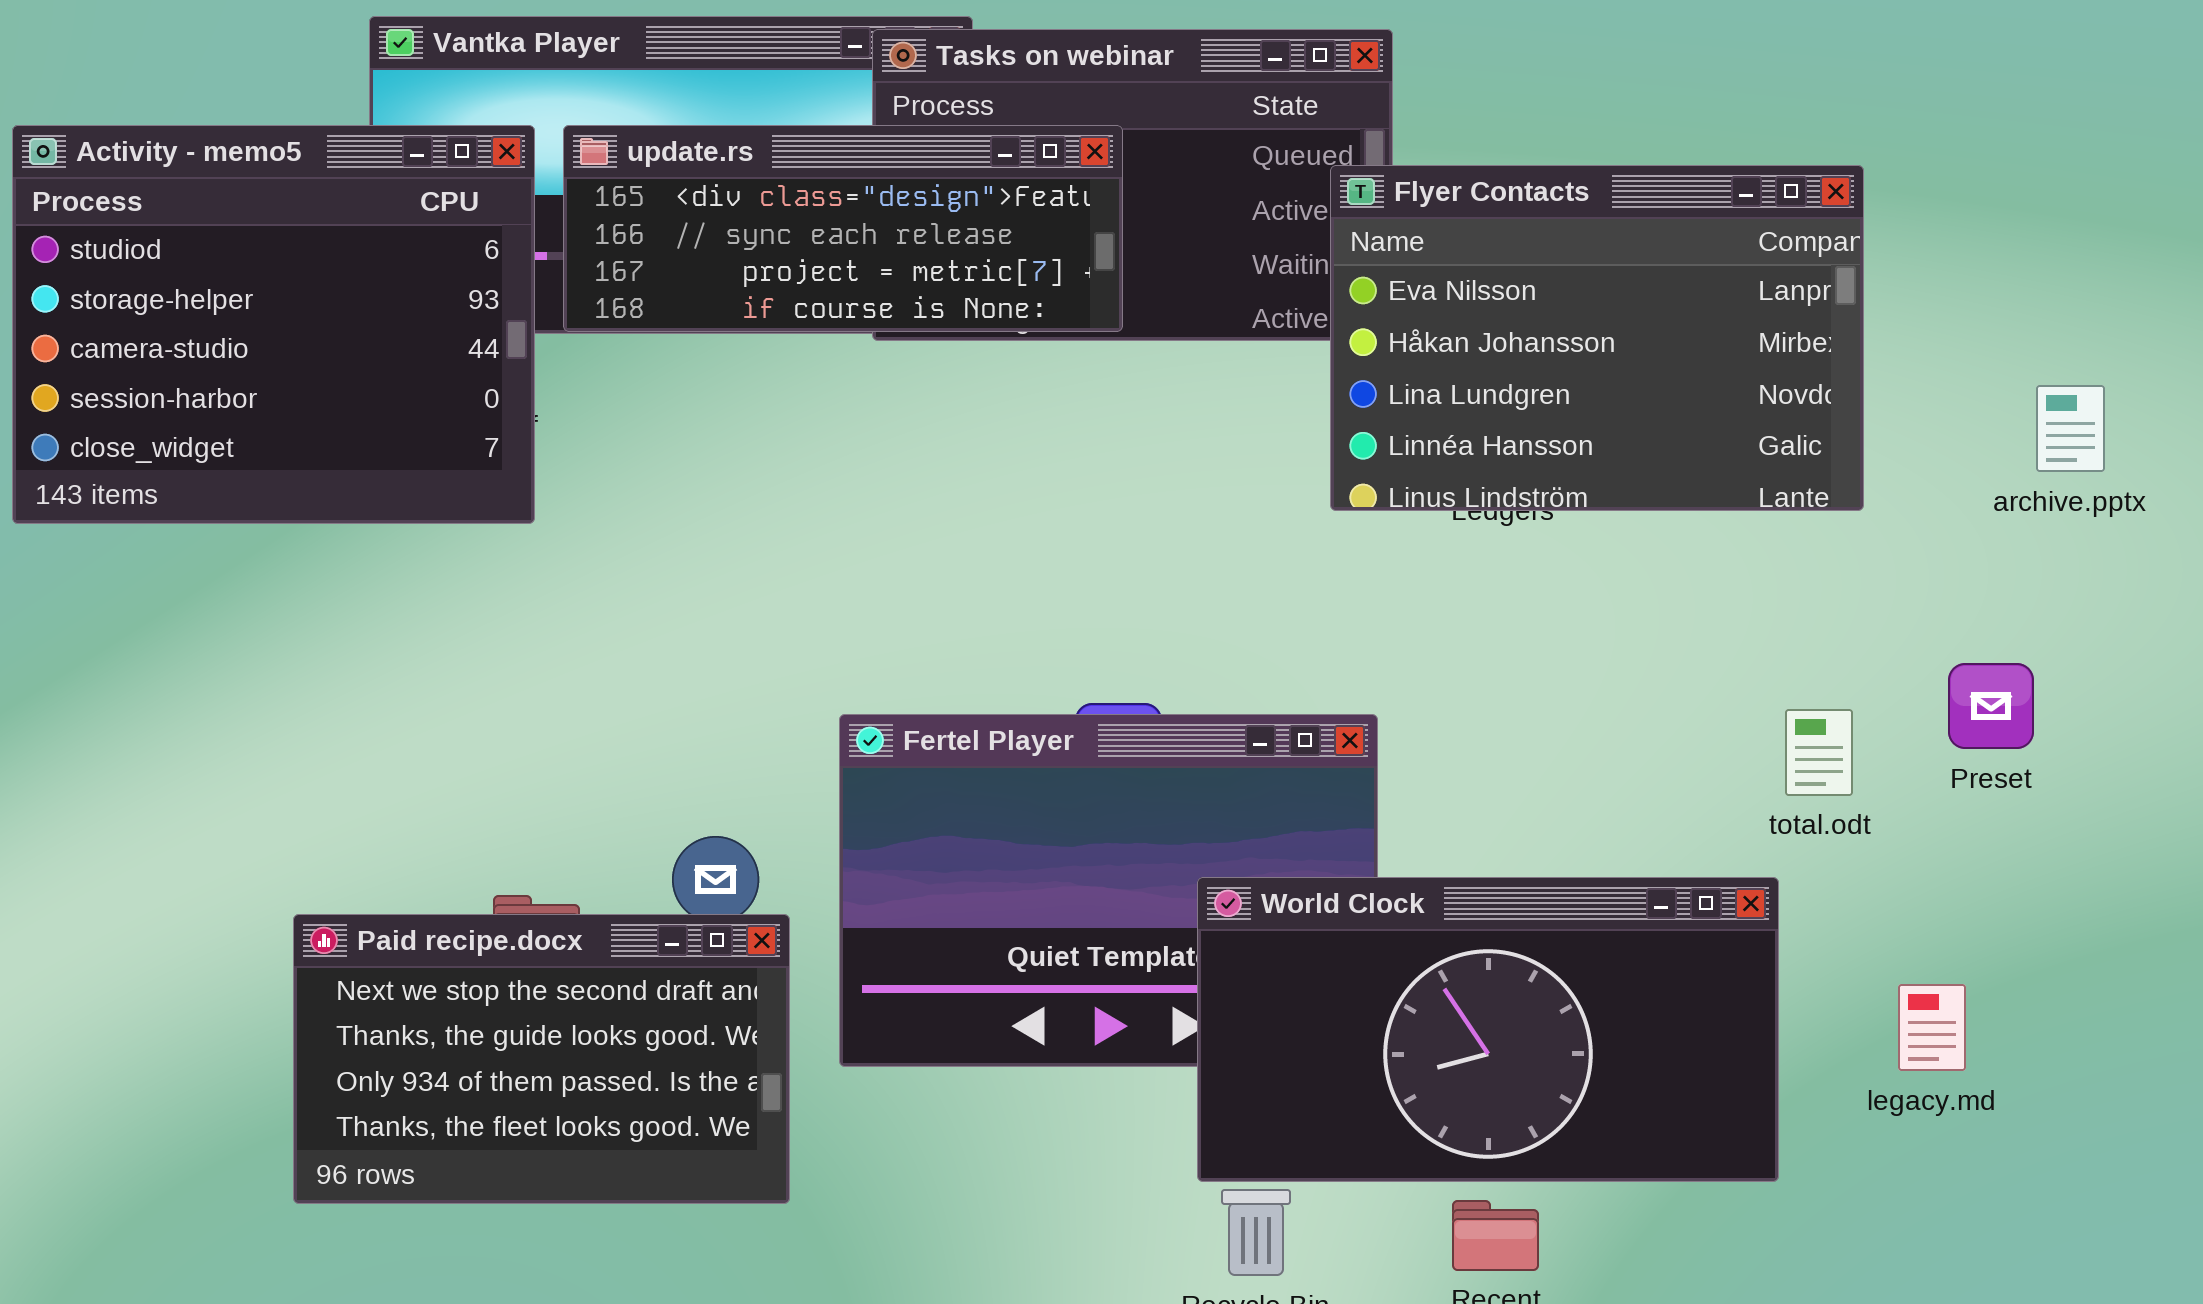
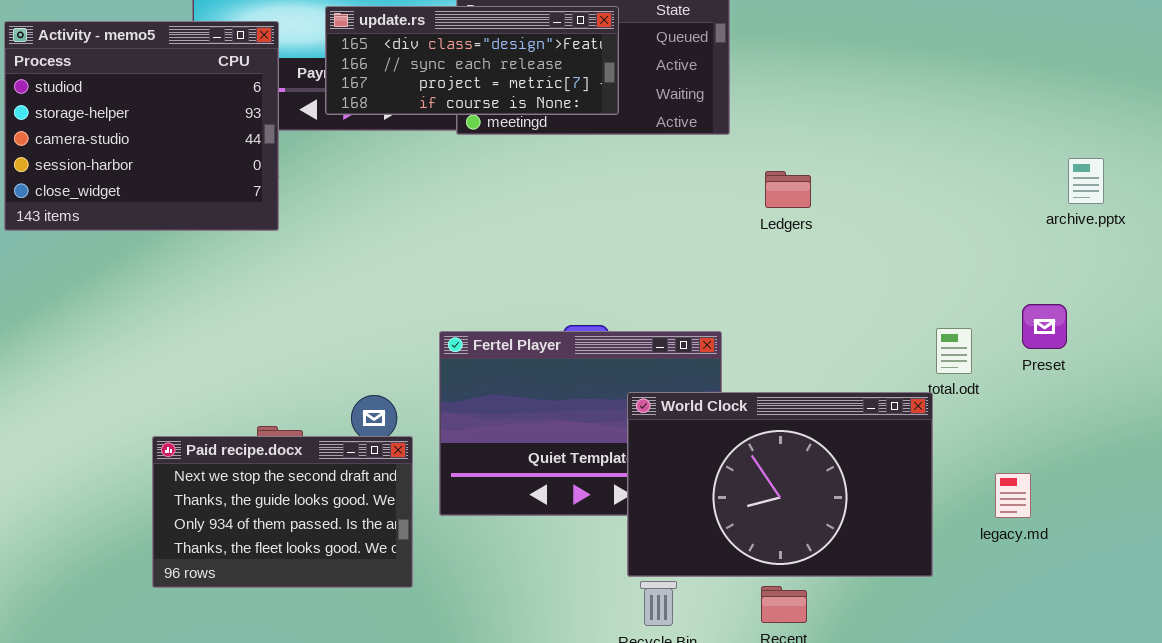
update.rs: [563,125,1123,332] -> [325,6,619,115], moved
Flyer Contacts: [1330,165,1864,511] -> none, closed
World Clock: [1197,877,1779,1182] -> [627,392,933,577], resized

